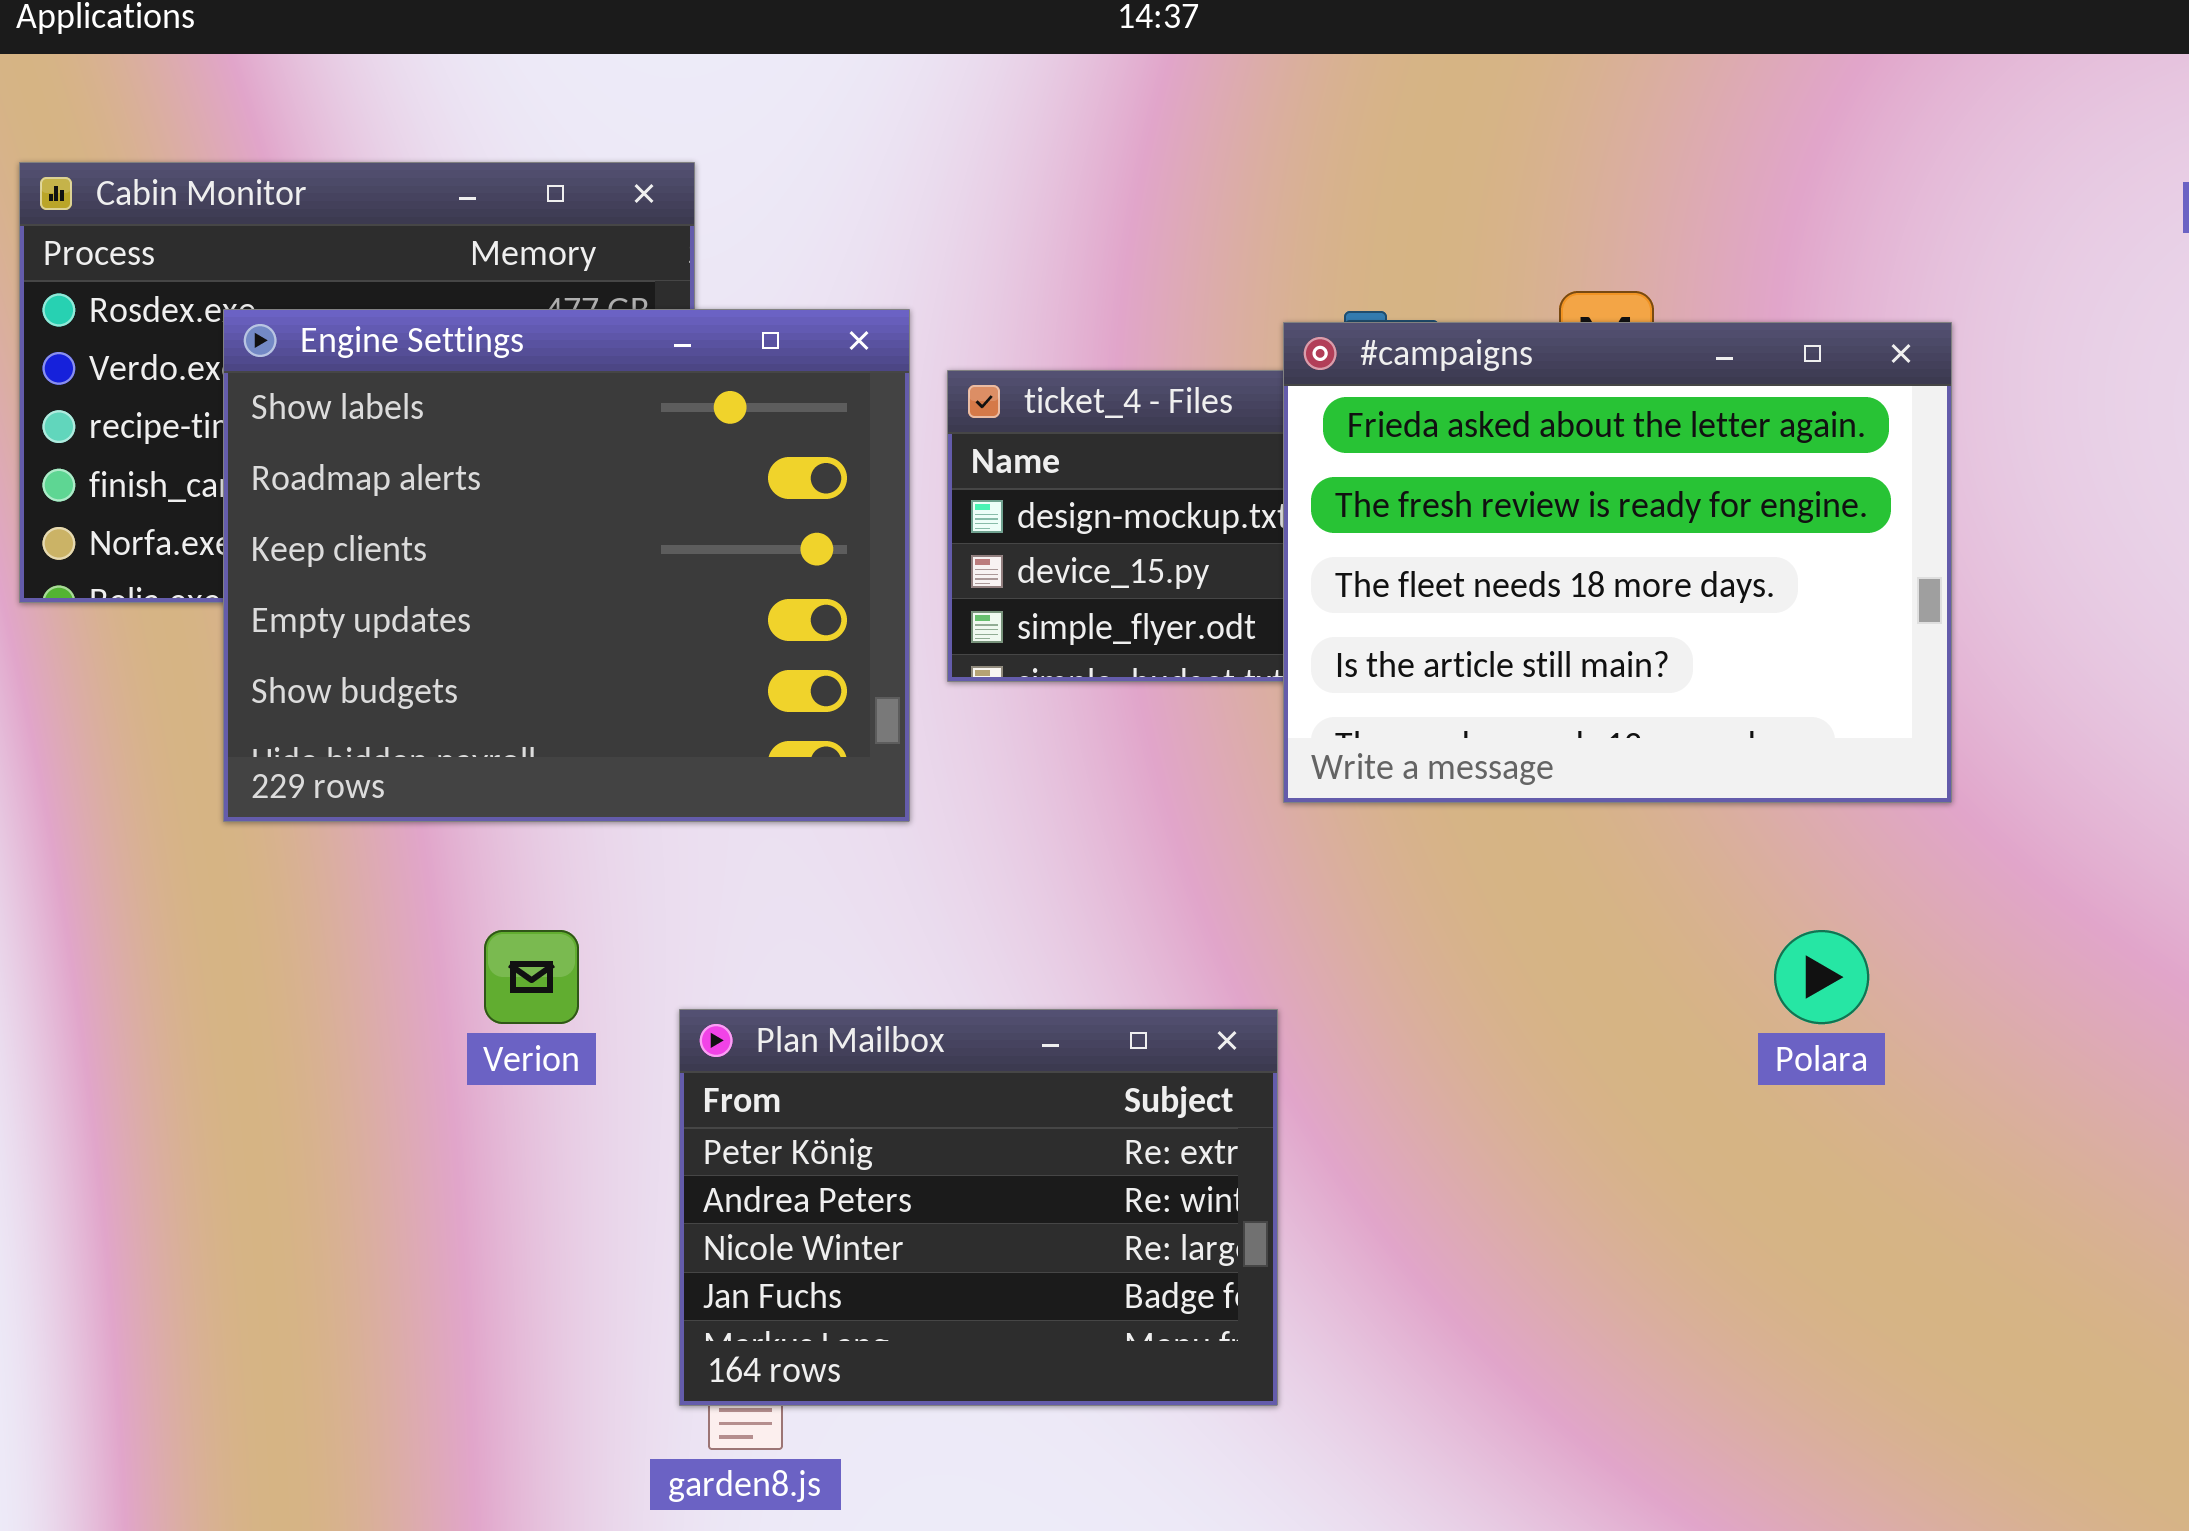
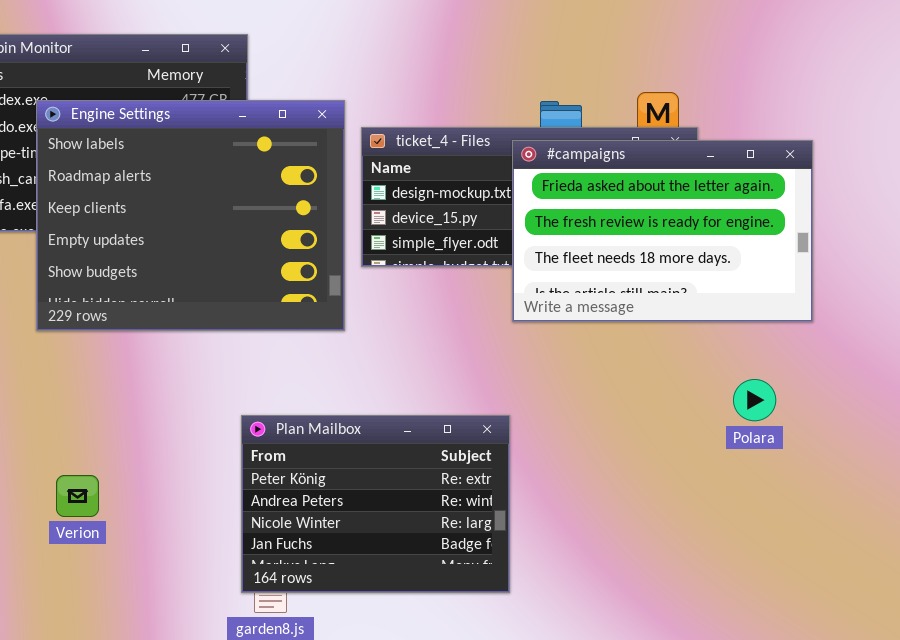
#campaigns: [1283,322,1952,803] -> [512,140,813,322], resized
Verion: [484,930,579,1024] -> [56,475,99,517], moved

